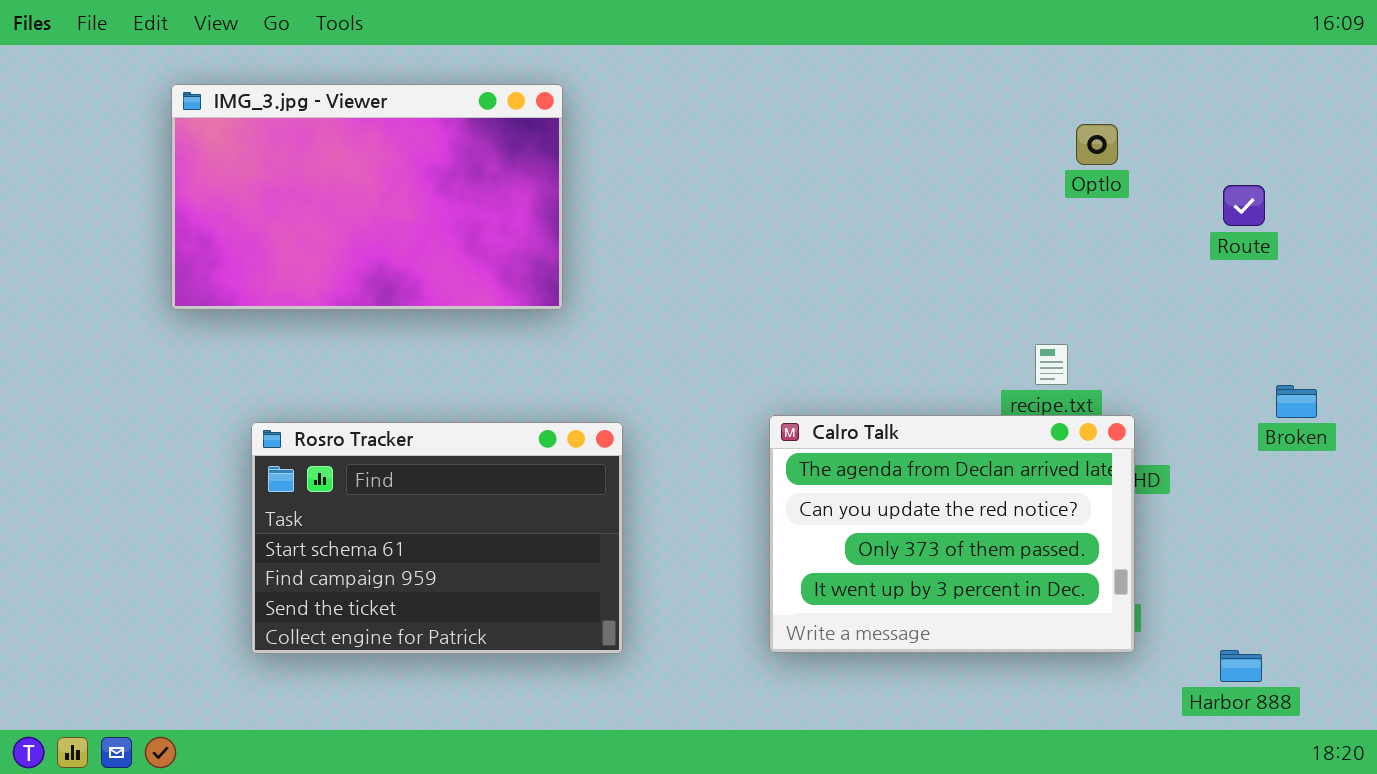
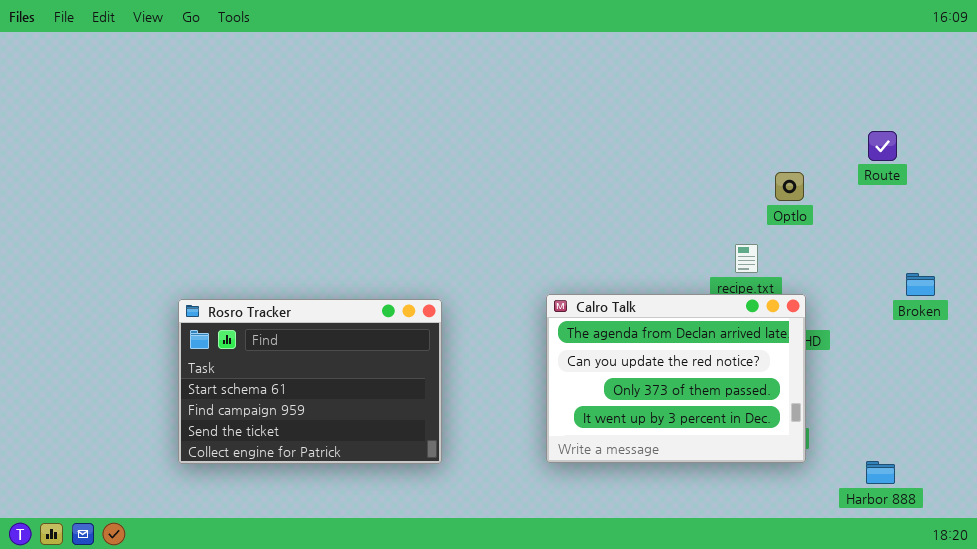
IMG_3.jpg - Viewer: [171,84,563,310] -> none, closed
Optlo: [1076,124,1118,165] -> [775,172,804,201], moved

